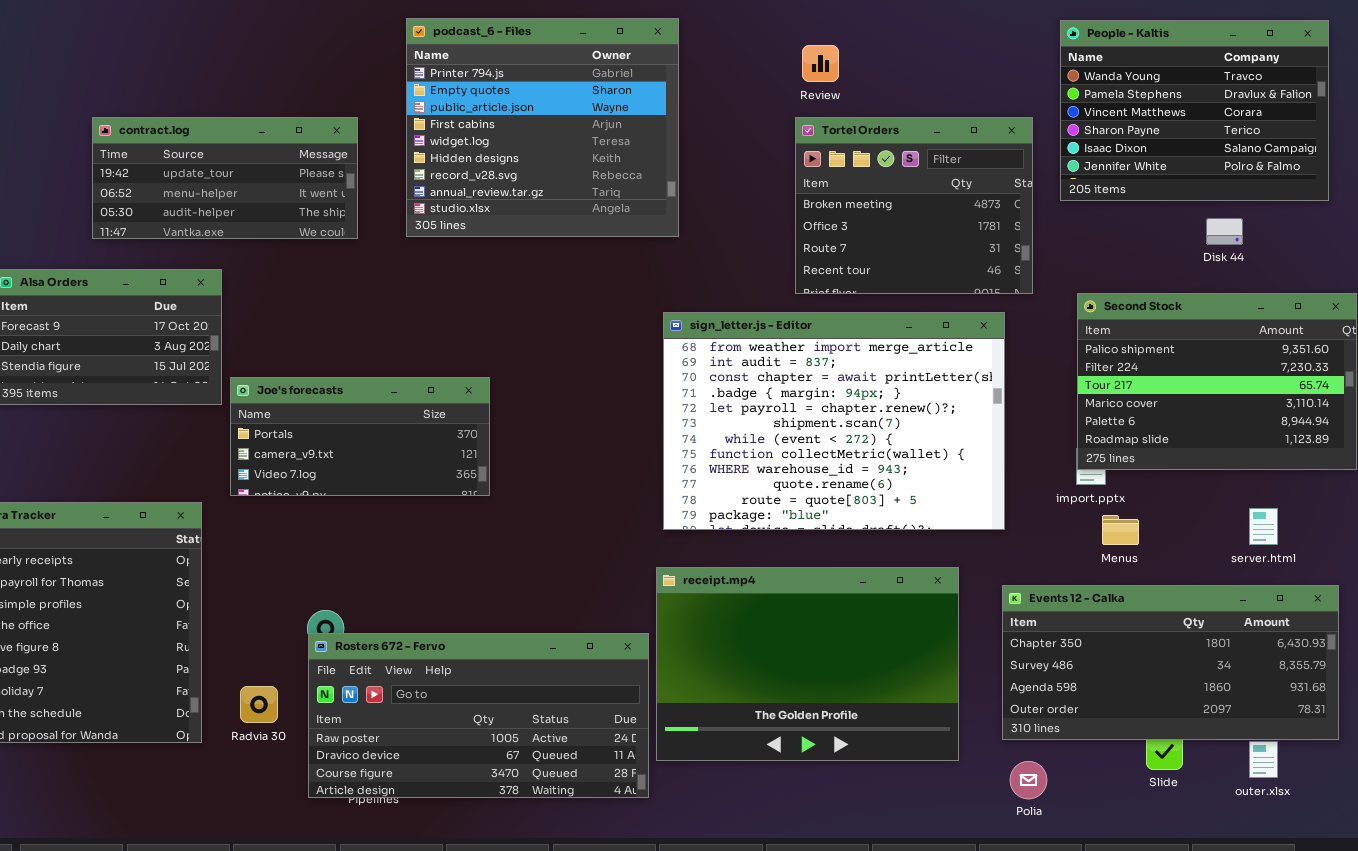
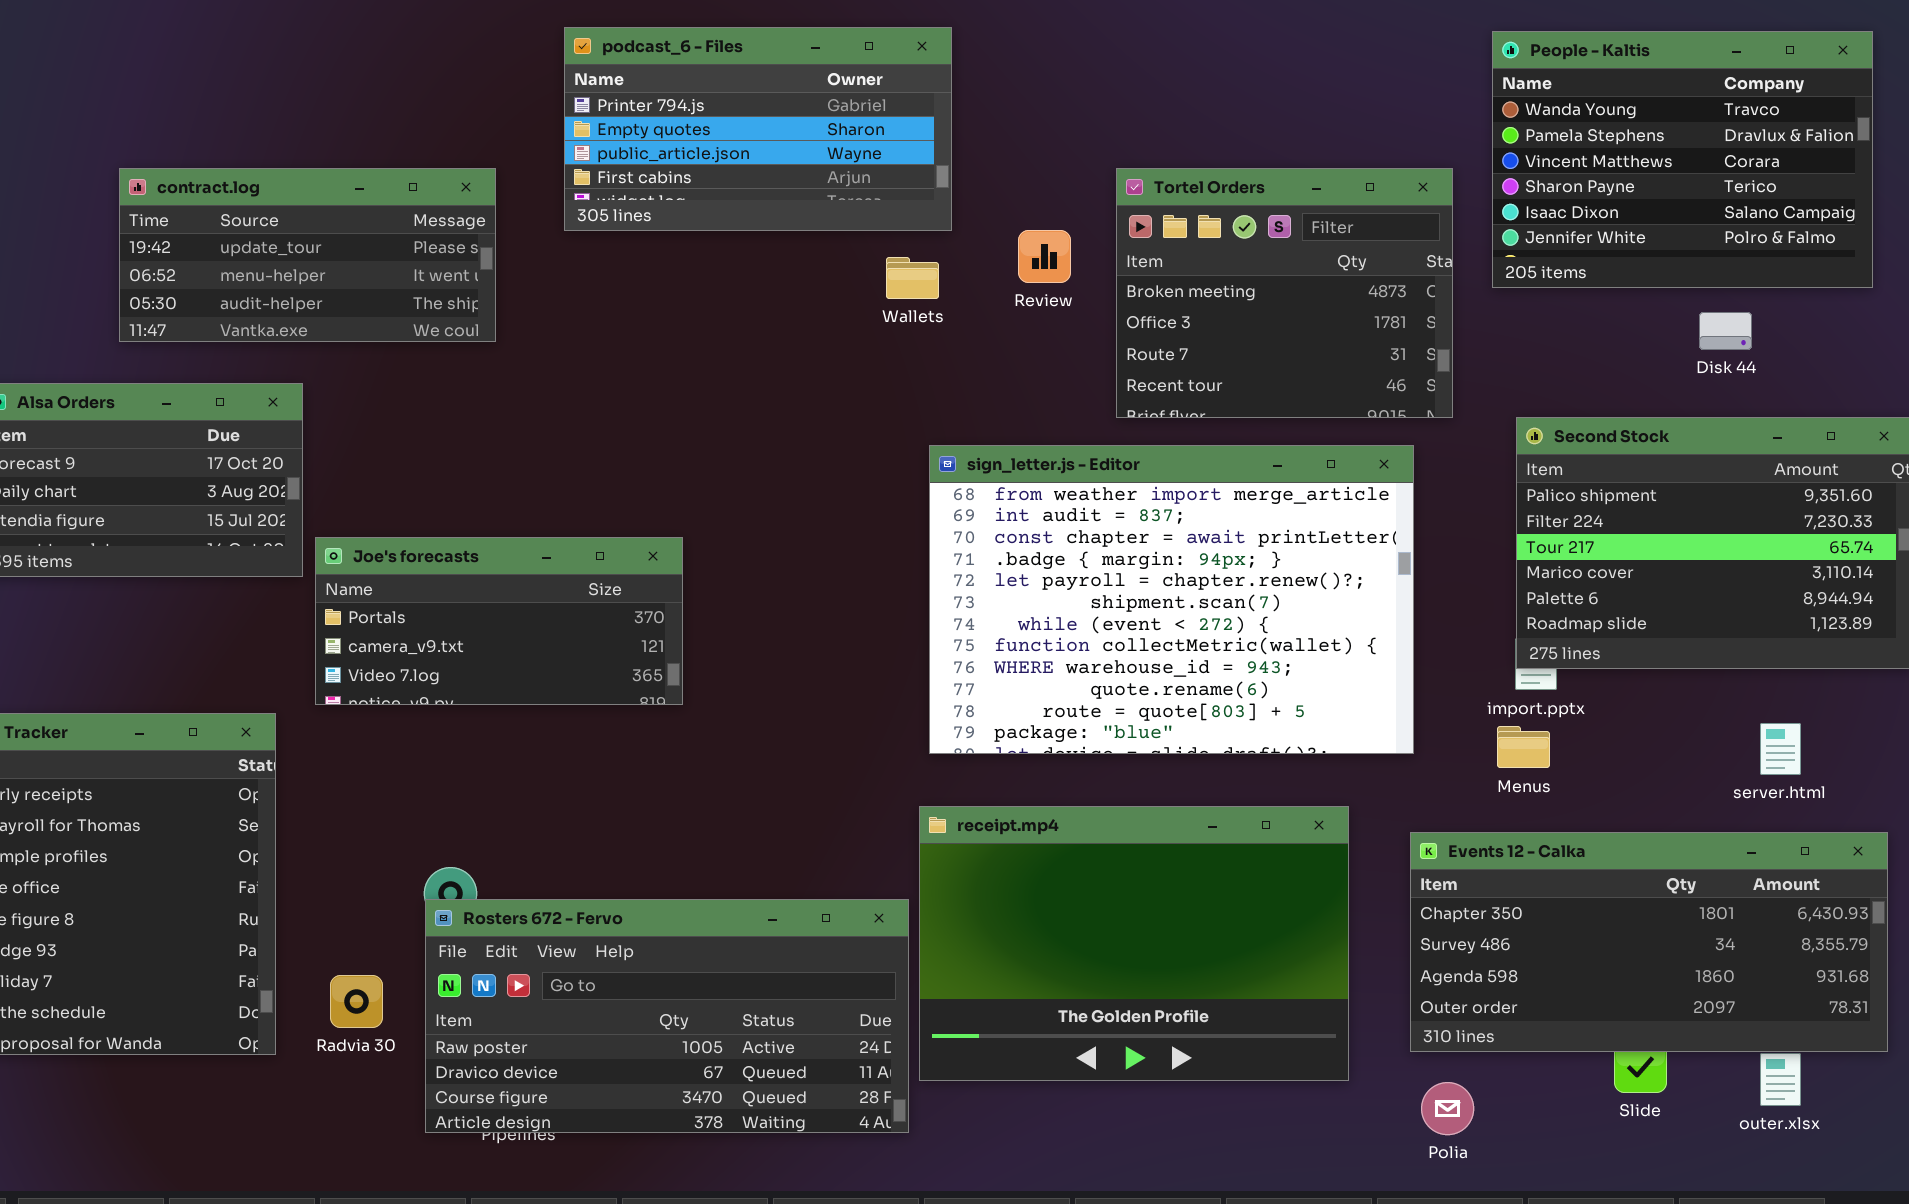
podcast_6 - Files: [406,18,679,237] -> [564,27,952,231], resized
Review: [802,45,839,82] -> [1018,230,1071,283], moved
Menus: [1102,515,1139,545] -> [1497,726,1550,768], moved

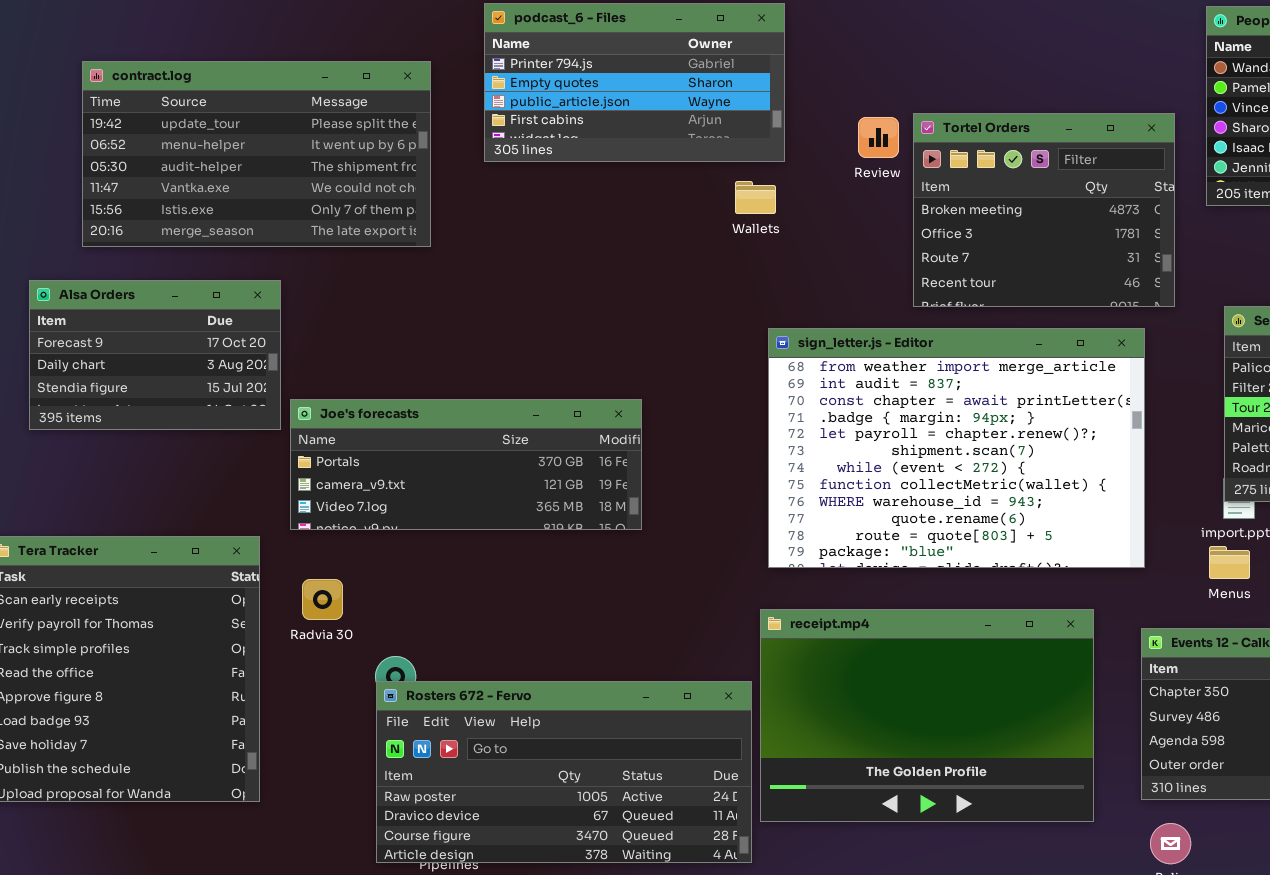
contract.log: [119,168,496,342] -> [82,61,431,247], resized
Review: [1018,230,1071,283] -> [858,117,899,158], moved
Joe's forecasts: [315,537,683,705] -> [290,399,642,530], resized
Radvia 30: [330,975,383,1028] -> [302,579,343,620], moved

